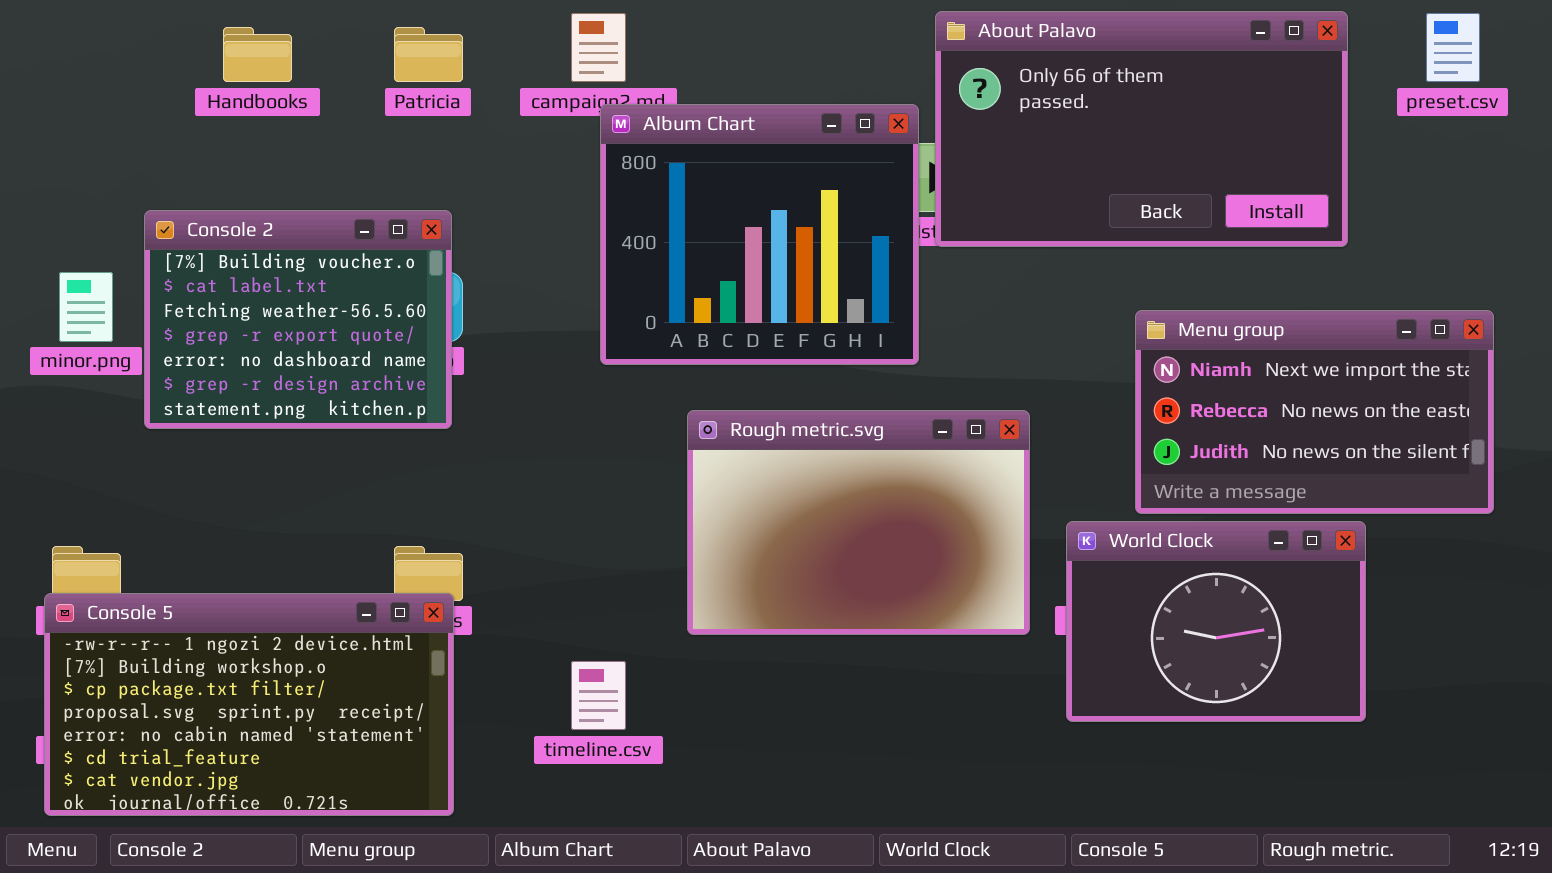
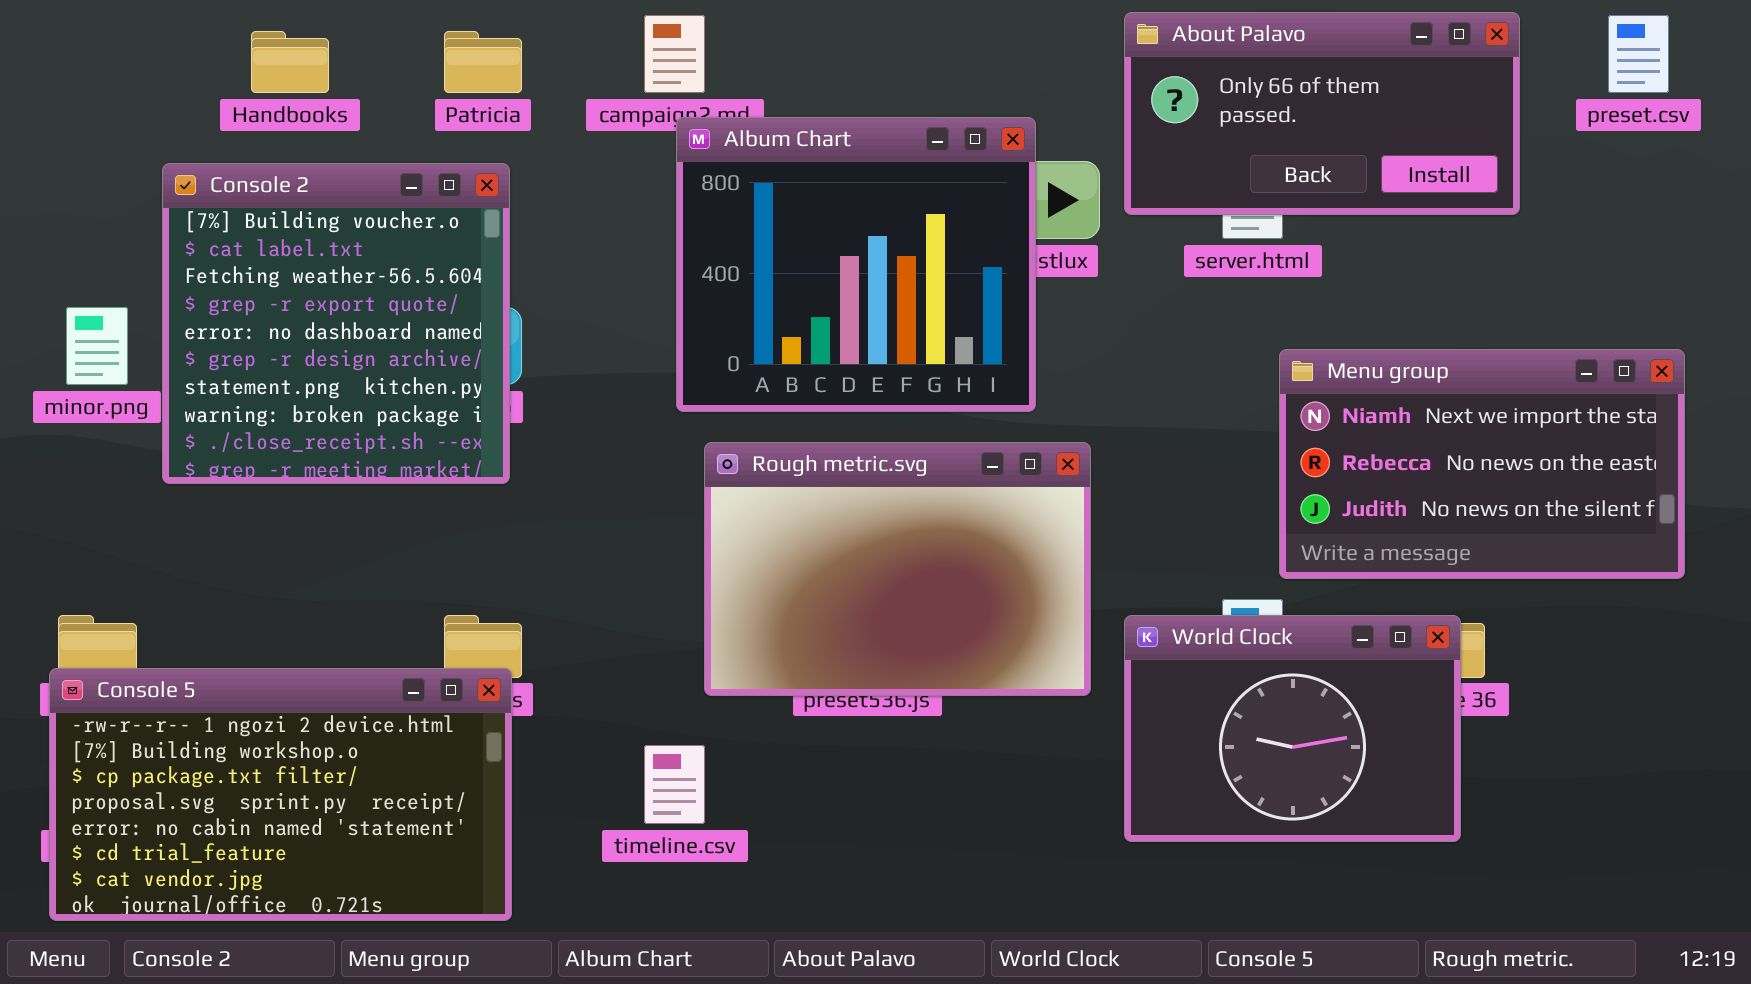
About Palavo: [935,11,1348,247] -> [1124,12,1520,215], resized
Console 2: [144,210,452,429] -> [162,163,510,484], resized
Rough metric.svg: [687,410,1030,635] -> [704,442,1091,696], moved
World Clock: [1066,521,1366,722] -> [1124,615,1461,842], moved

